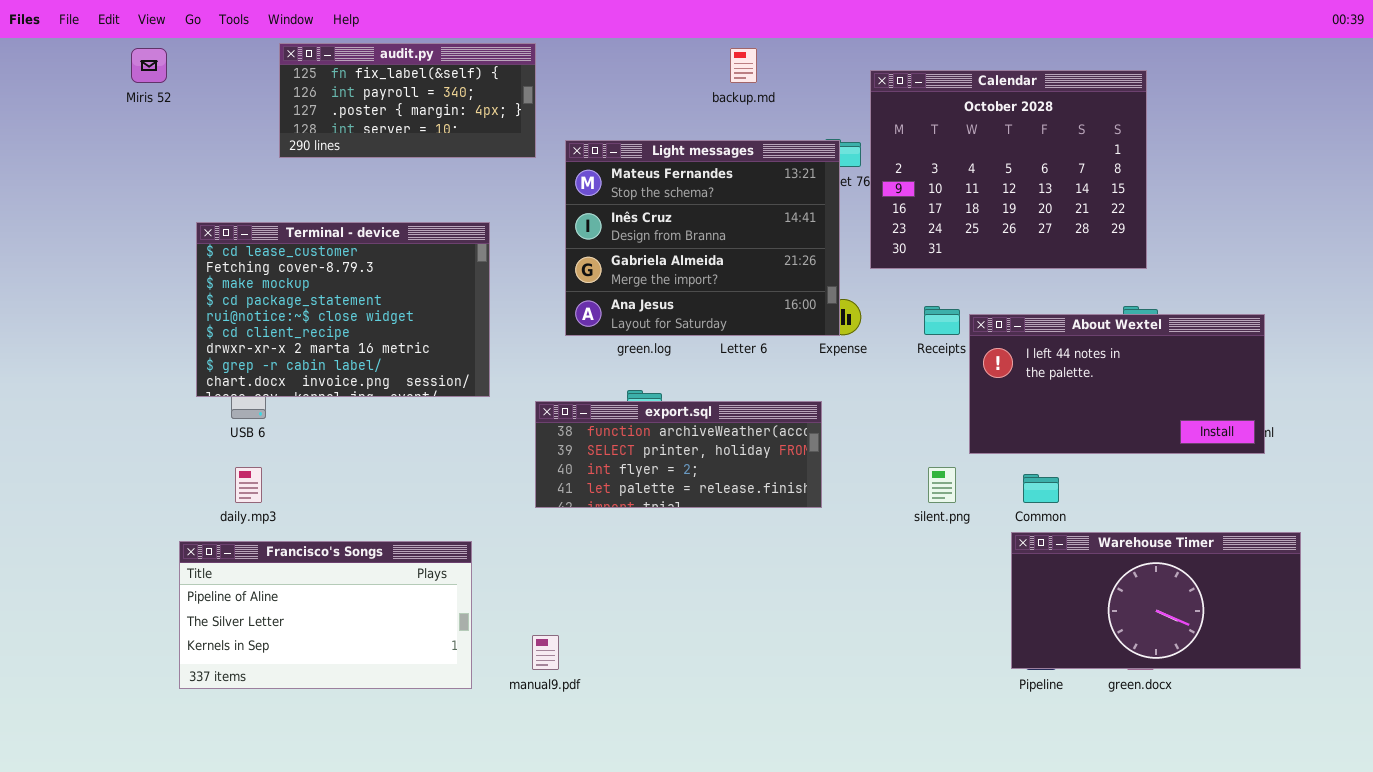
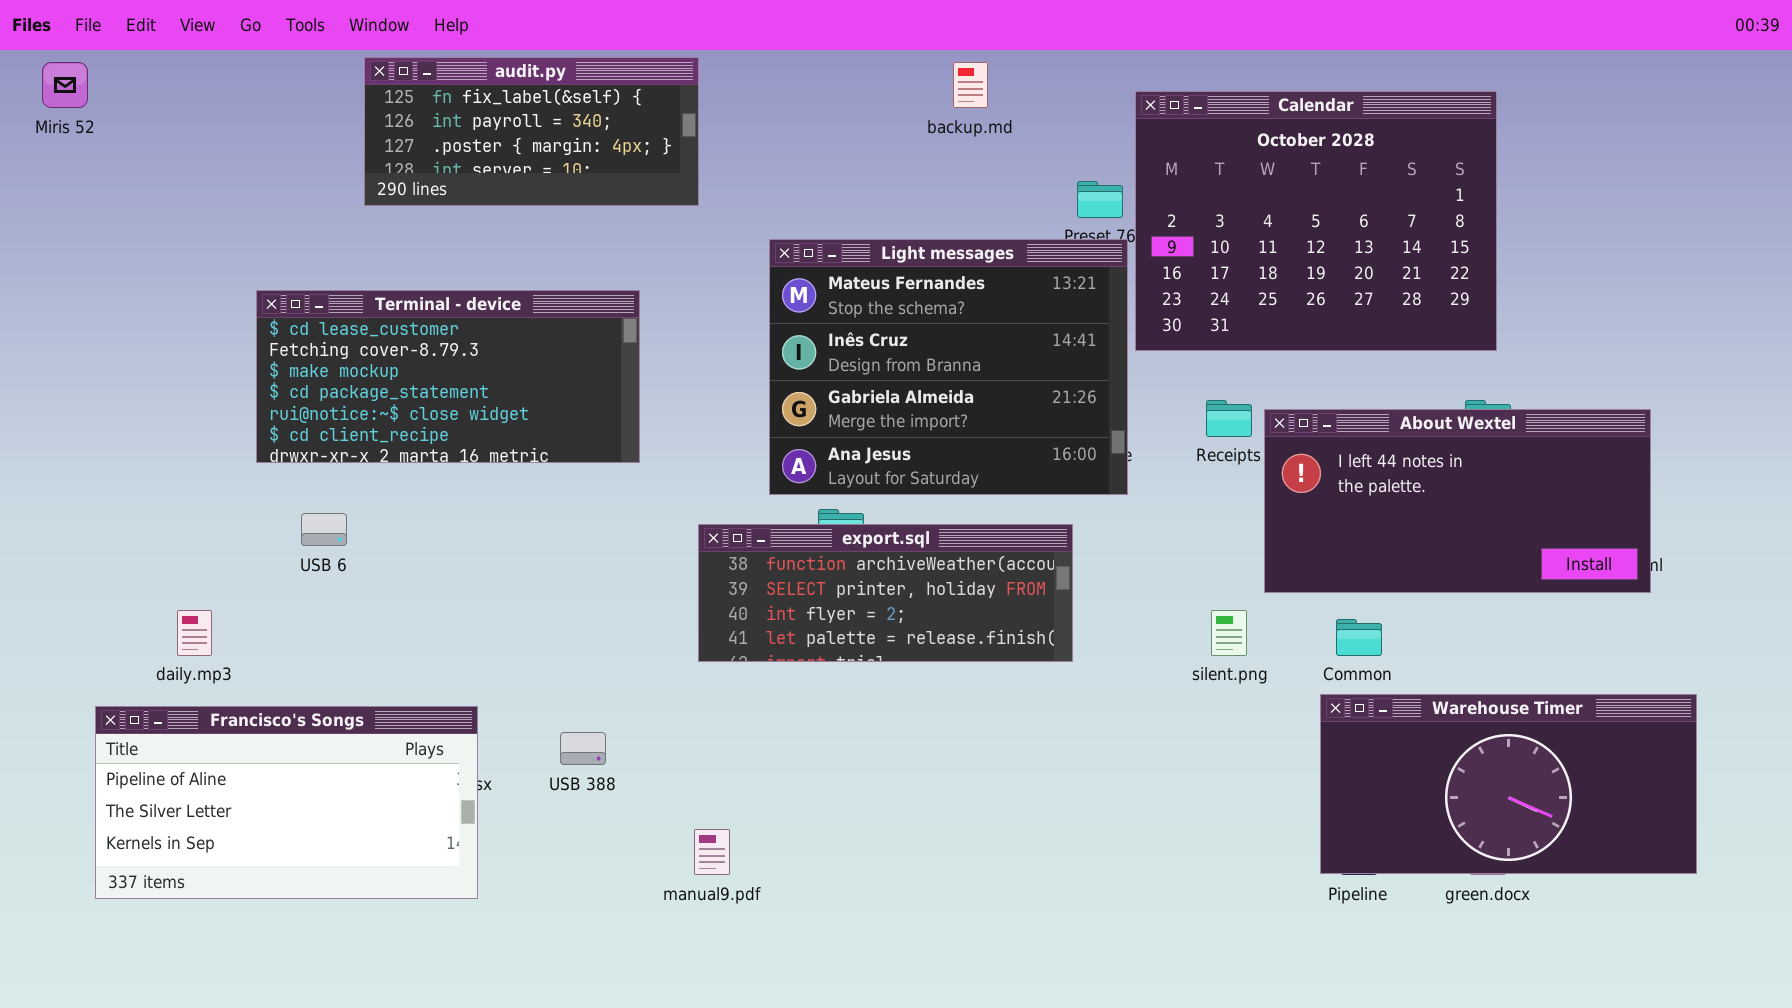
Miris 52: [131,48,167,83] -> [42,62,88,108], moved
Light messages: [565,140,840,336] -> [769,239,1128,495], moved
Terminal - device: [196,222,490,397] -> [256,290,640,463], resized
daily.mp3: [235,467,262,503] -> [177,610,212,656], moved
Francisco's Songs: [179,541,472,689] -> [95,706,478,899], moved

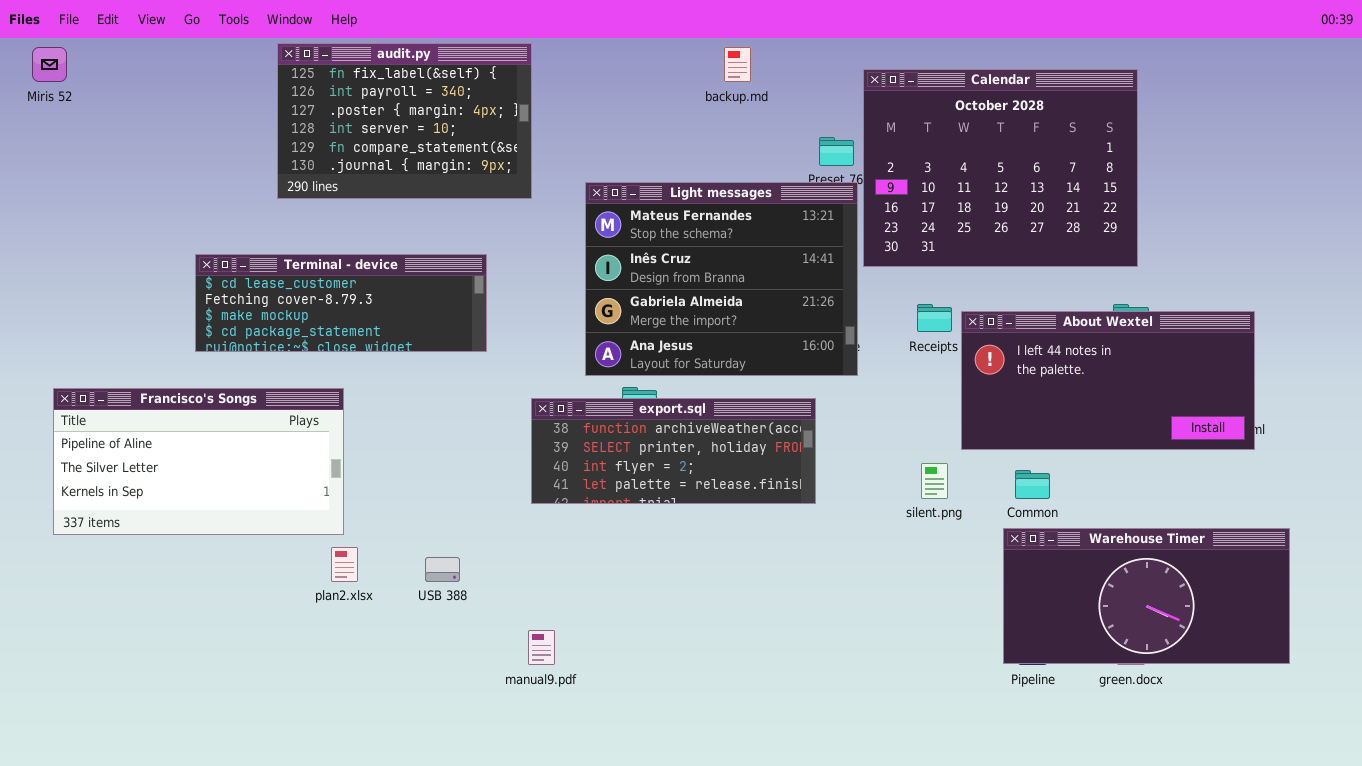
audit.py: [364,57,699,206] -> [277,43,532,199], resized
Terminal - device: [256,290,640,463] -> [195,254,487,352], resized
Francisco's Songs: [95,706,478,899] -> [53,388,344,535], moved

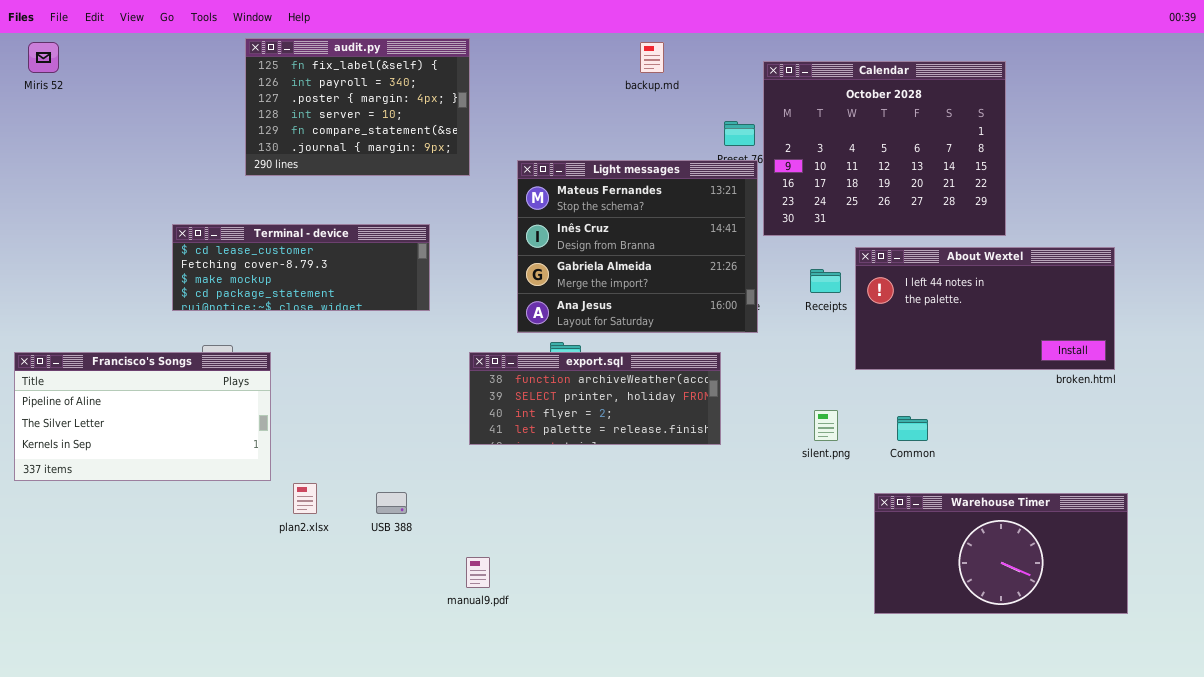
About Wextel: [961,311,1255,450] -> [855,247,1115,370], moved
Francisco's Songs: [53,388,344,535] -> [14,352,271,481], moved
Warehouse Timer: [1003,528,1290,664] -> [874,493,1128,614], moved

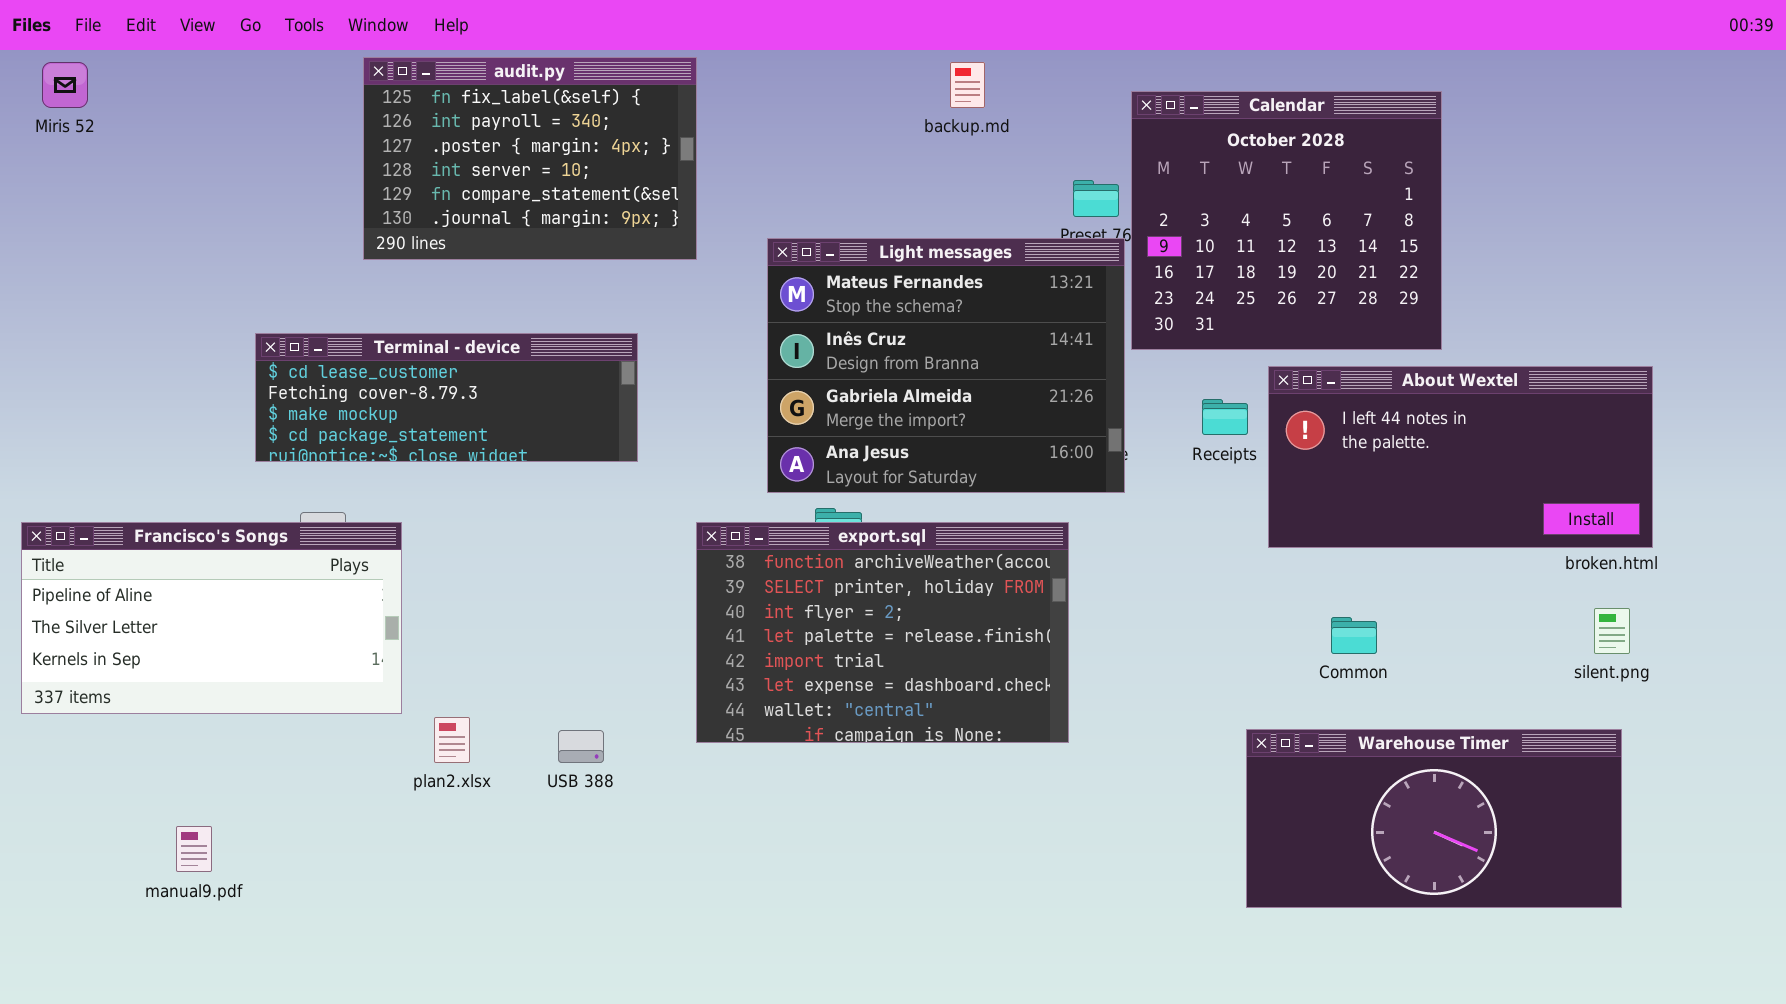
Calendar: [763,61,1006,236] -> [1131,91,1442,350], resized
export.sql: [469,352,721,445] -> [696,522,1069,743], resized
silent.png: [814,410,838,441] -> [1594,608,1630,654], moved
Warehouse Timer: [874,493,1128,614] -> [1246,729,1622,908], moved
manual9.pdf: [466,557,490,588] -> [176,826,212,872], moved

